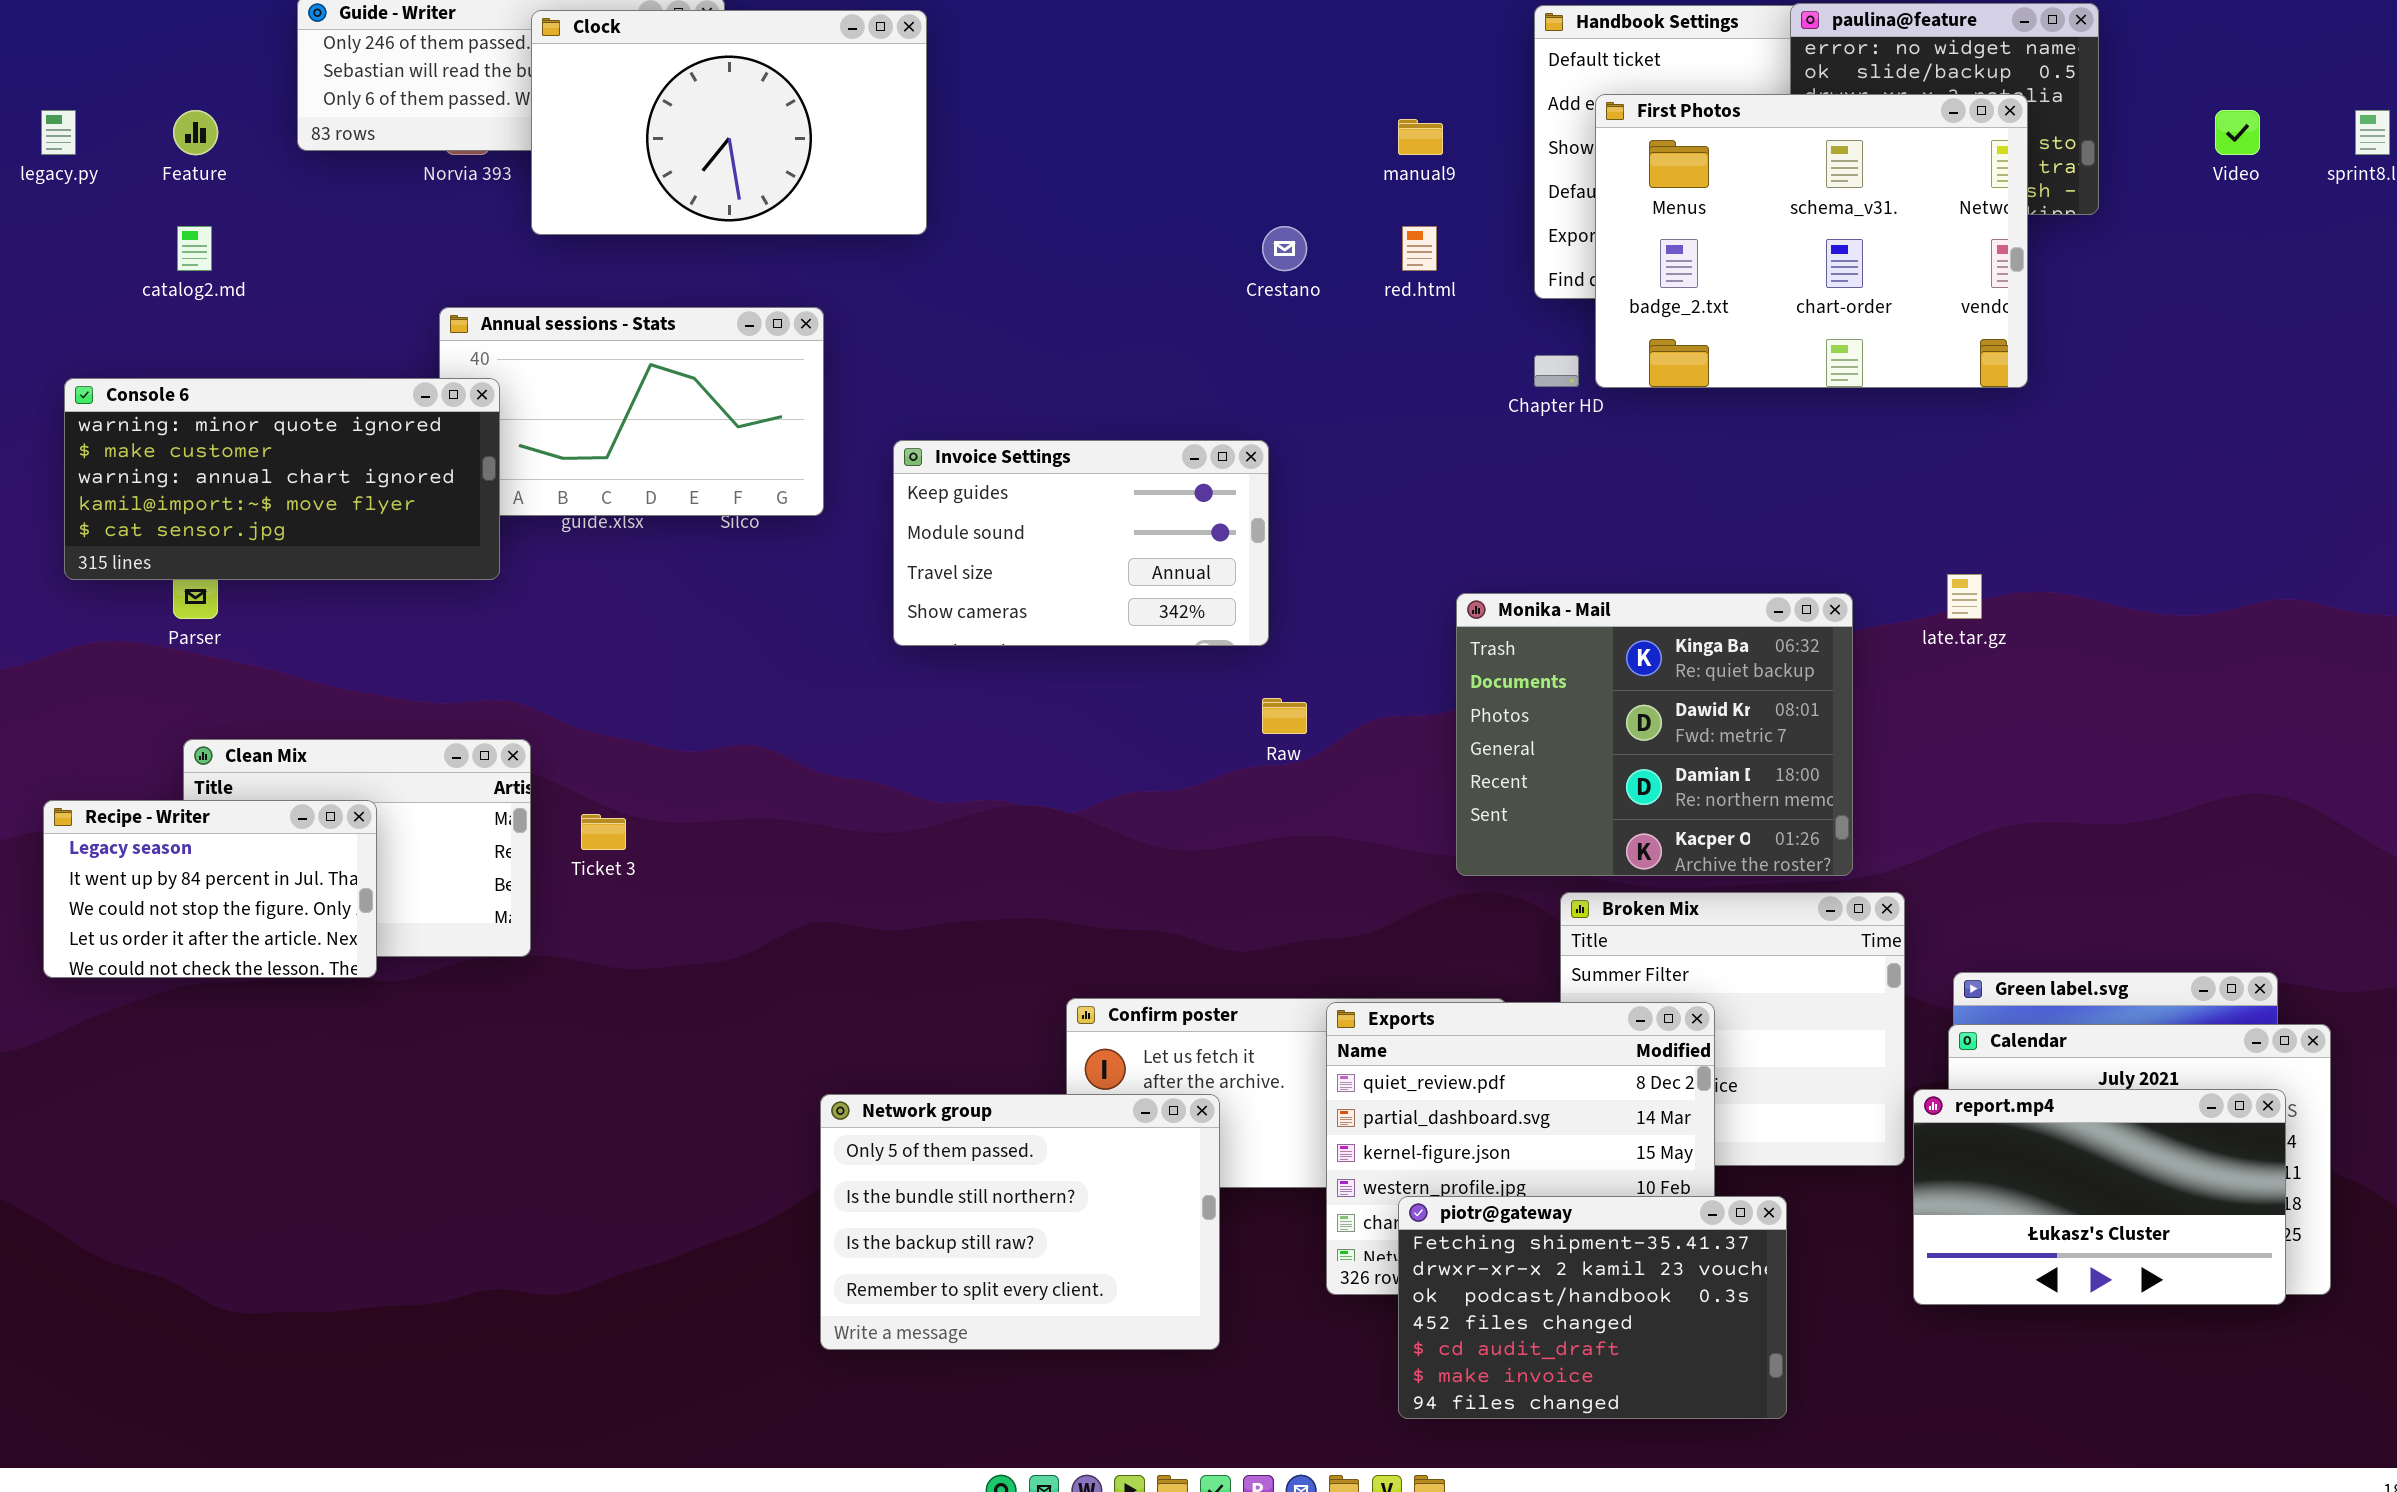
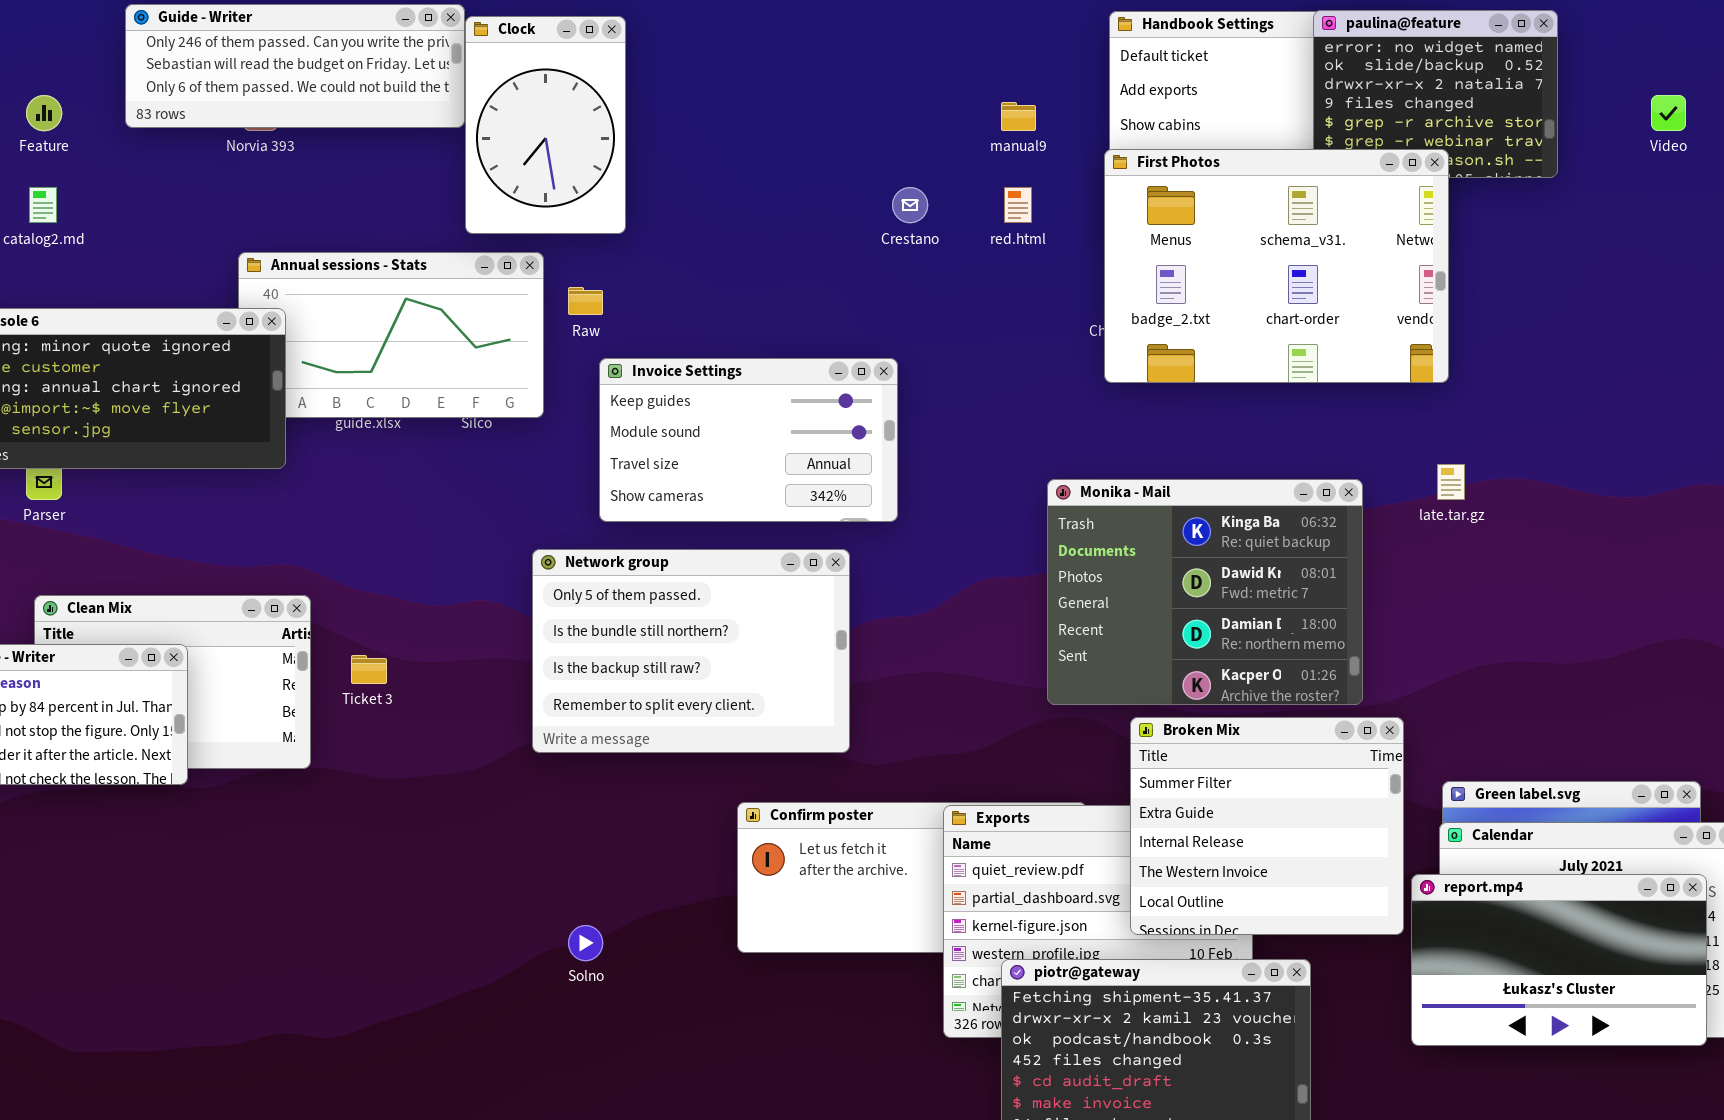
Clock: [531,10,927,235] -> [465,16,626,234], resized
First Photos: [1595,94,2028,388] -> [1104,149,1449,383], moved
Raw: [1262,698,1307,734] -> [568,287,603,315], moved
Broken Mix: [1560,892,1905,1166] -> [1130,717,1404,935], raised
Network group: [820,1094,1220,1350] -> [532,549,850,753], moved

